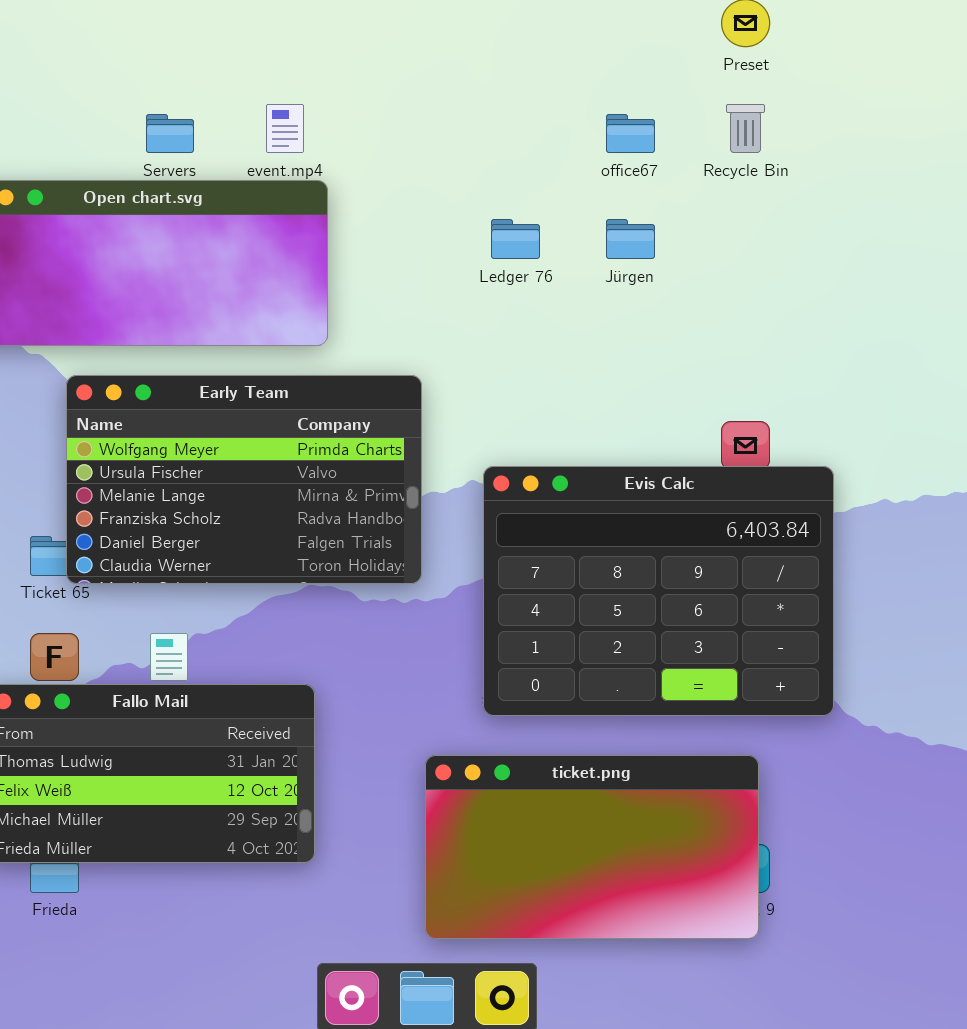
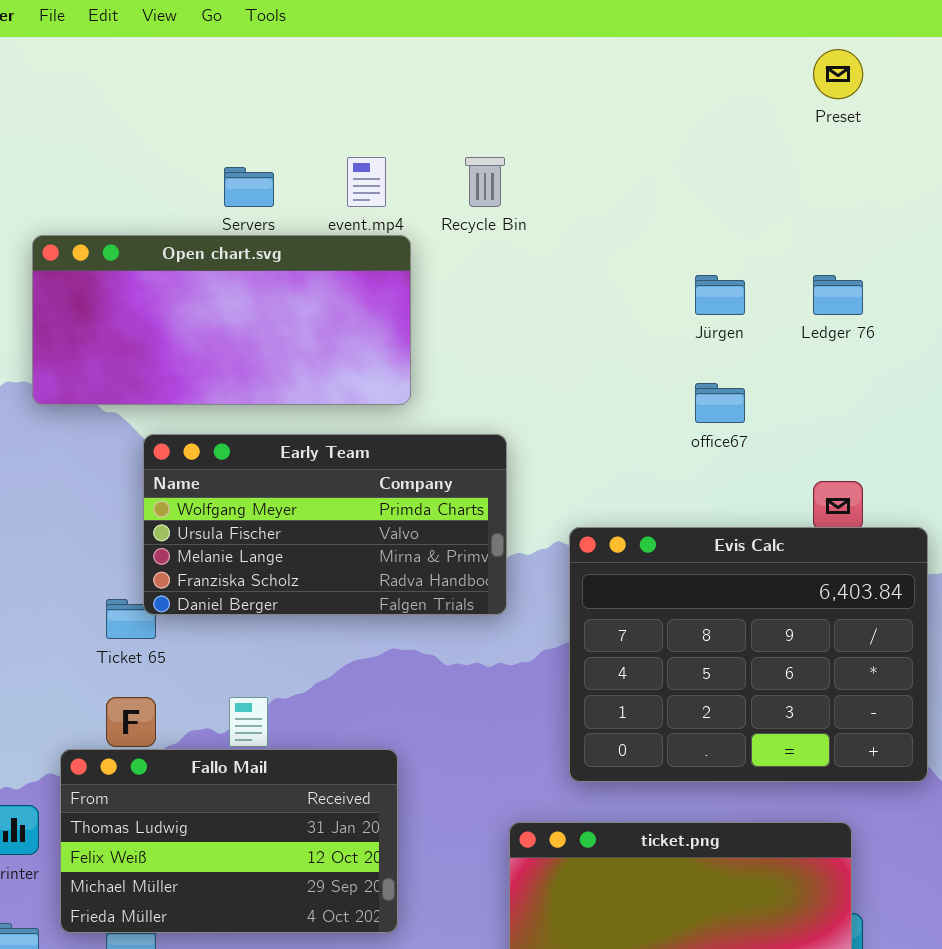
Recycle Bin: [726,104,765,153] -> [465,157,505,207], moved
office67: [606,114,655,153] -> [695,383,745,423], moved
Ledger 76: [491,219,540,259] -> [813,275,863,315], moved
Early Team: [66,375,422,584] -> [143,434,507,615], resized

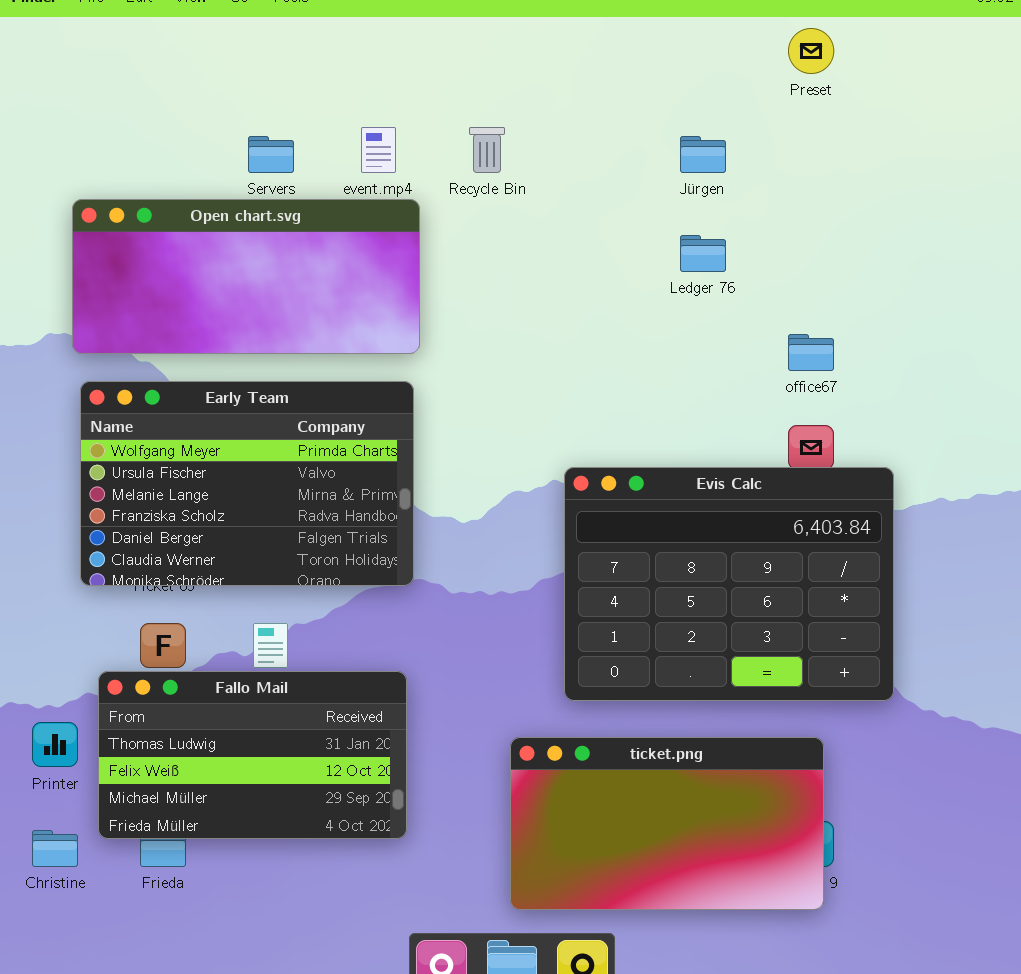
Jürgen: [695,275,745,315] -> [680,136,726,173], moved
Ledger 76: [813,275,863,315] -> [680,235,726,272], moved
office67: [695,383,745,423] -> [788,334,834,371], moved
Early Team: [143,434,507,615] -> [80,381,414,586], moved, resized

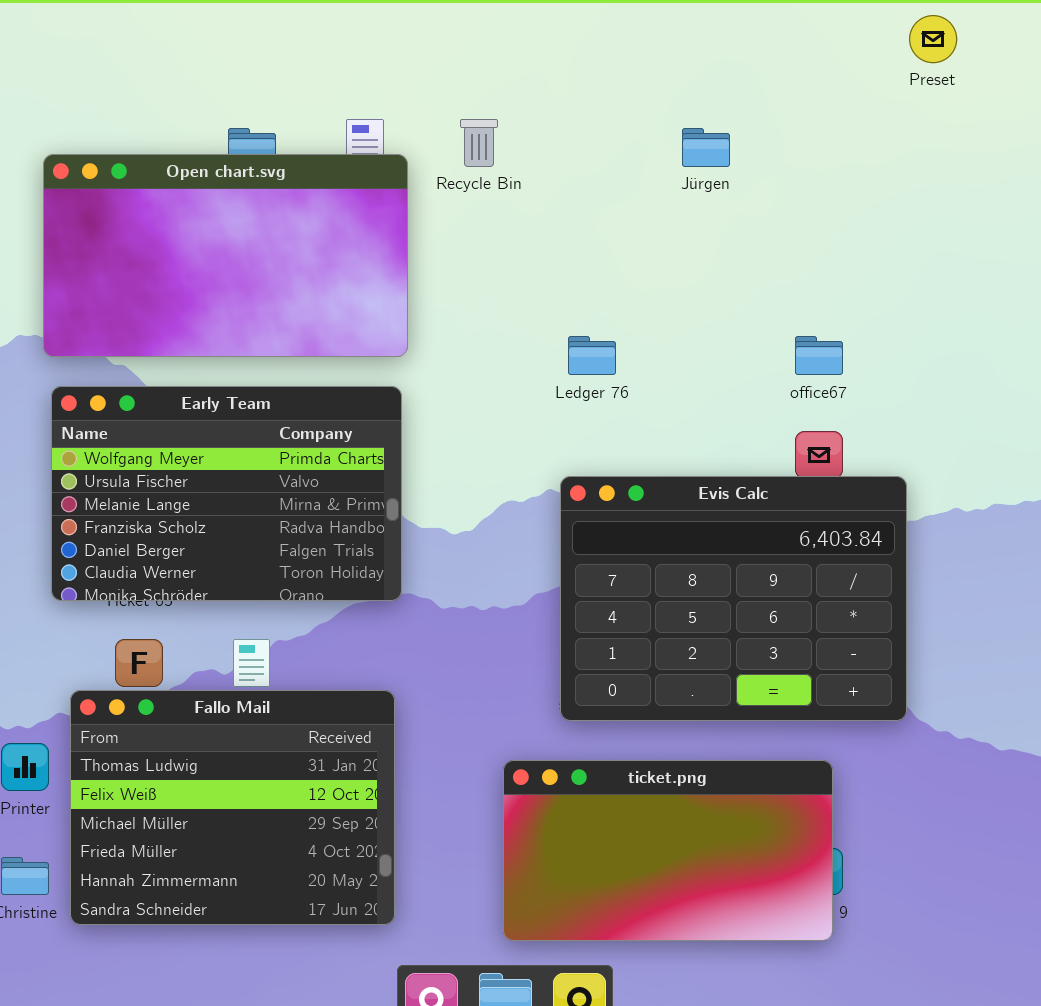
Preset: [788,28,834,74] -> [909,15,957,63], moved
Open chart.svg: [72,199,420,354] -> [43,154,408,357], resized
Ledger 76: [680,235,726,272] -> [568,336,616,375], moved
Fallo Mail: [98,671,407,839] -> [70,690,395,925], resized

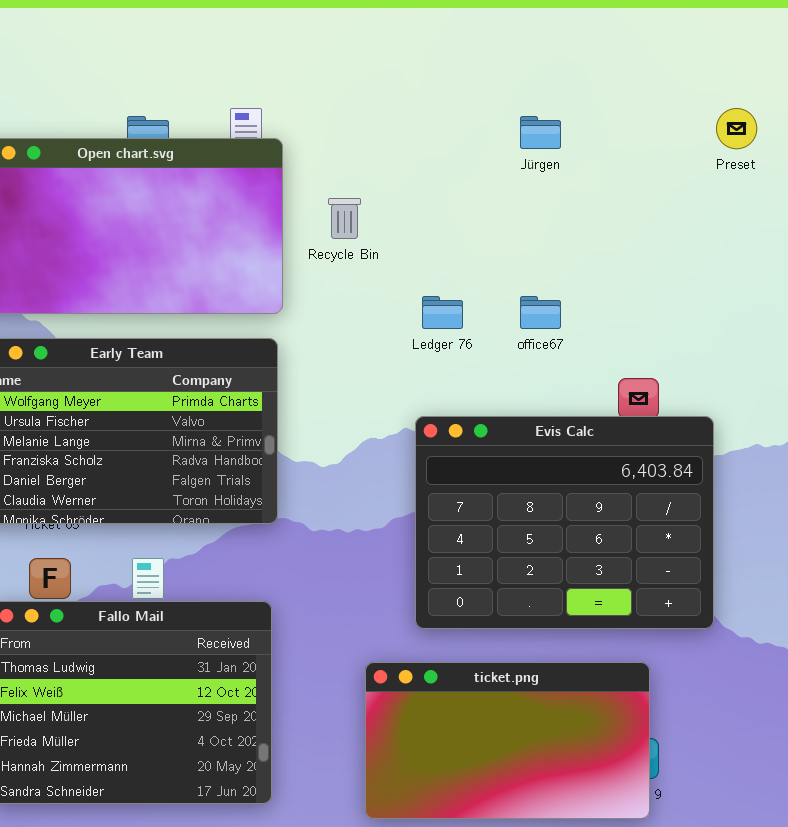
Preset: [909,15,957,63] -> [716,108,757,149], moved
Recycle Bin: [460,119,498,167] -> [328,198,361,239], moved
office67: [795,336,843,375] -> [520,296,561,329], moved

